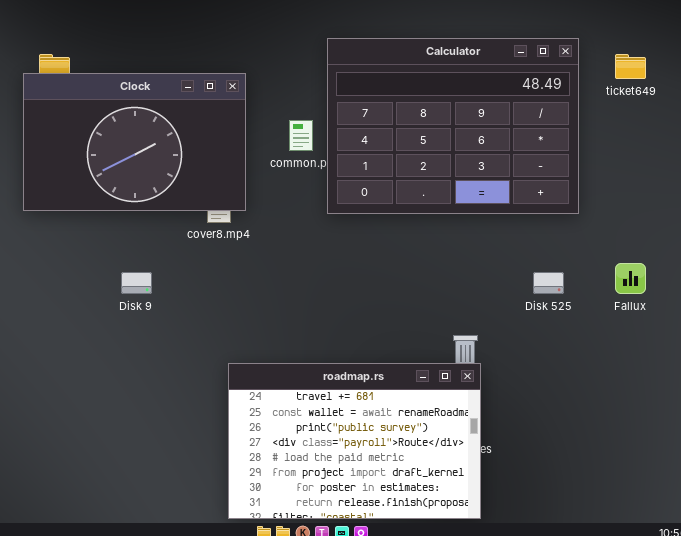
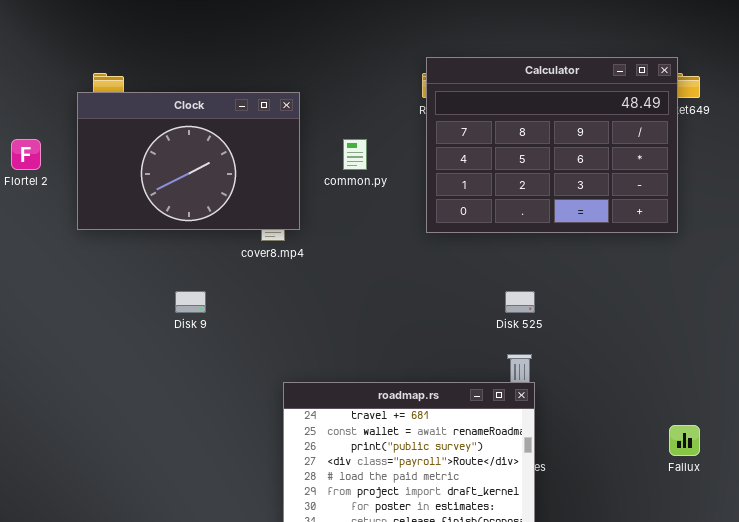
Calculator: [327,38,579,214] -> [426,57,678,233], moved
Fallux: [615,263,646,294] -> [669,425,700,456], moved
Disk 525: [533,272,564,294] -> [505,291,535,313], moved

